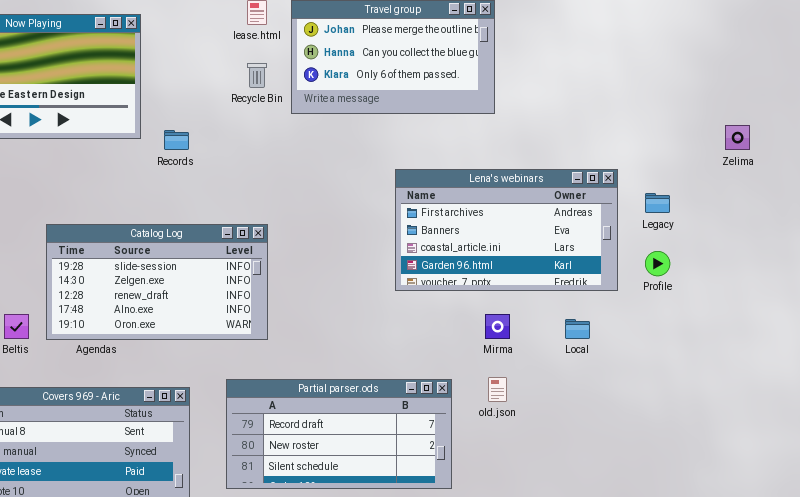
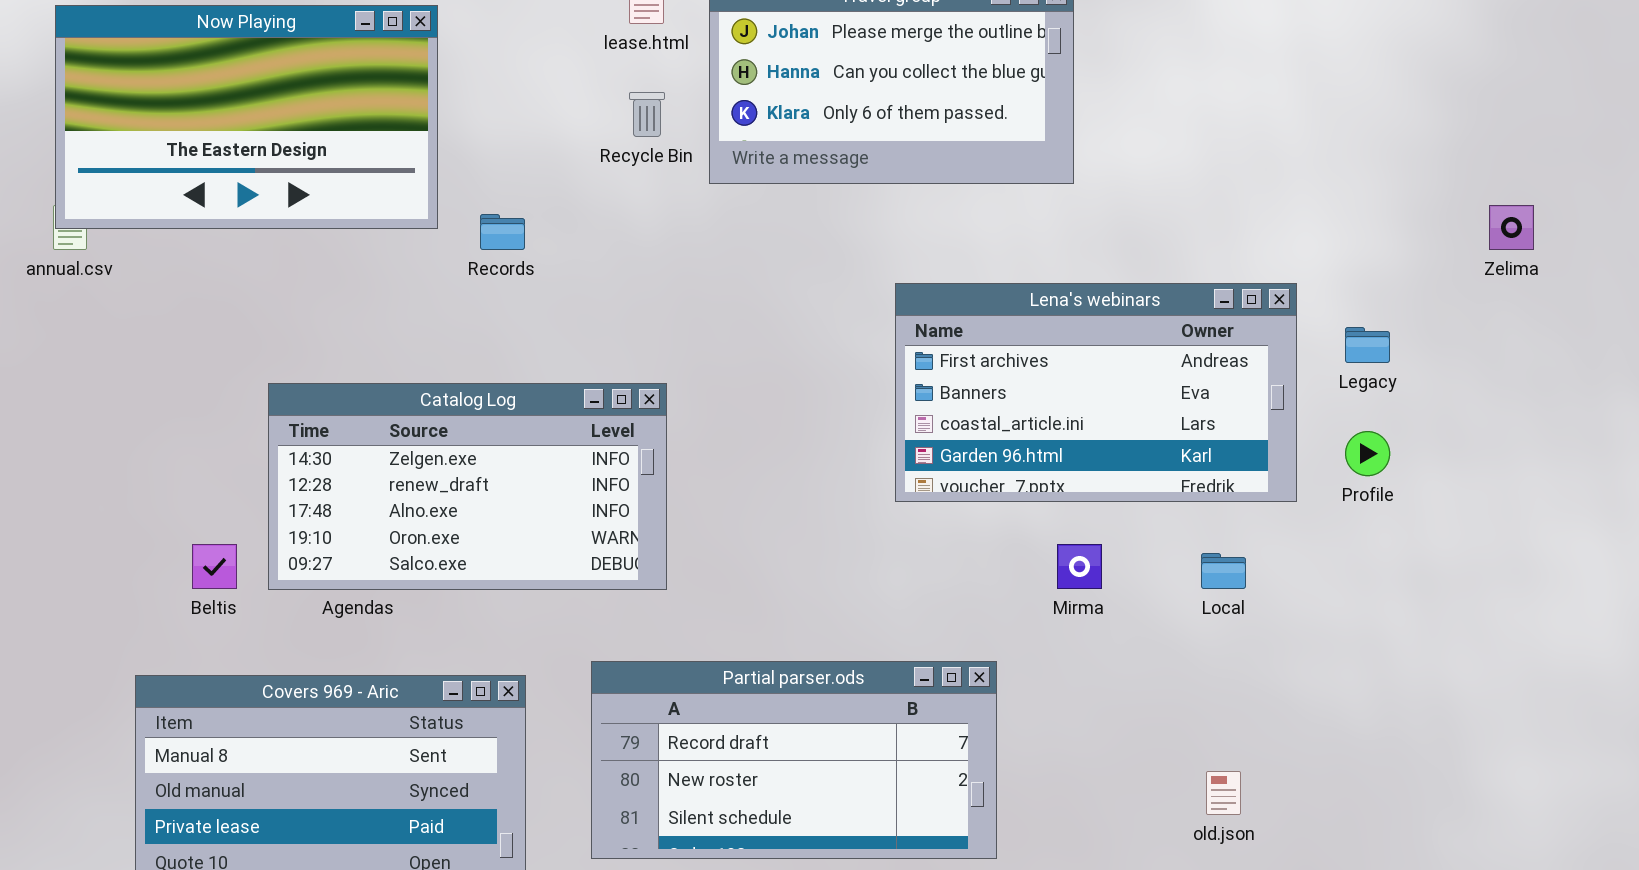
Catalog Log: [46,224,268,340] -> [268,383,667,590], scrolled down 1 row
old.json: [488,377,507,402] -> [1206,771,1241,815], moved

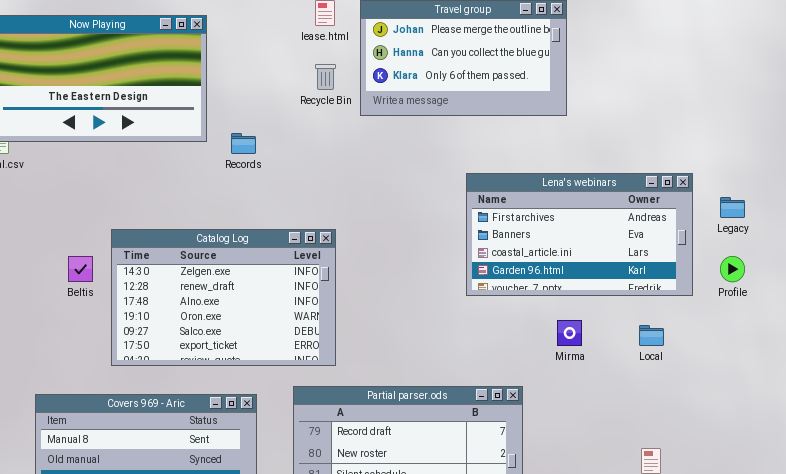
Catalog Log: [268,383,667,590] -> [111,229,336,366], resized
Beltis: [192,544,237,589] -> [68,256,93,282], moved

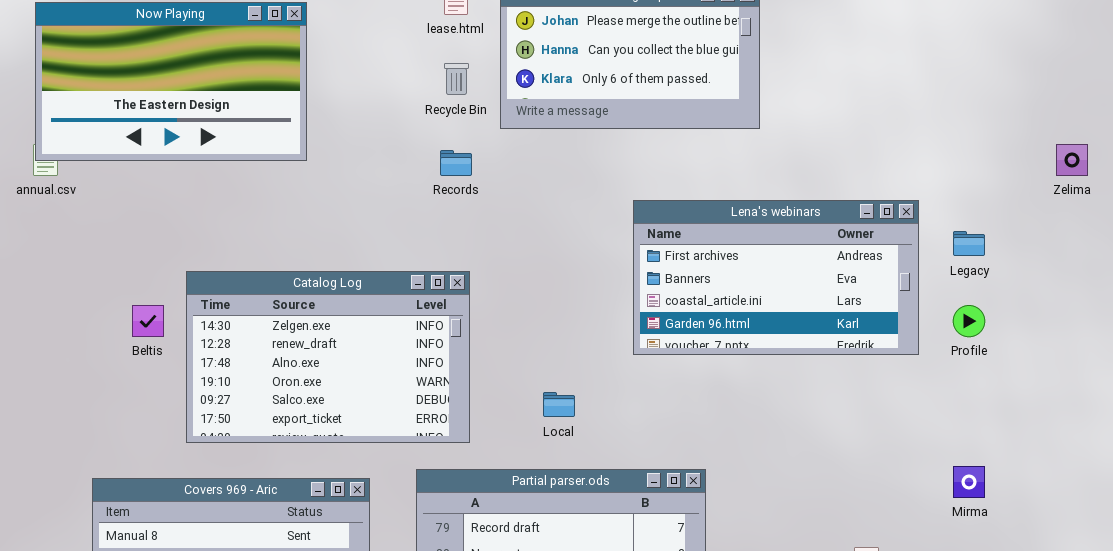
Records: [231,133,256,154] -> [440,150,472,176], moved
Mirma: [557,320,582,346] -> [953,466,985,498], moved
Local: [639,325,664,346] -> [543,392,575,417], moved

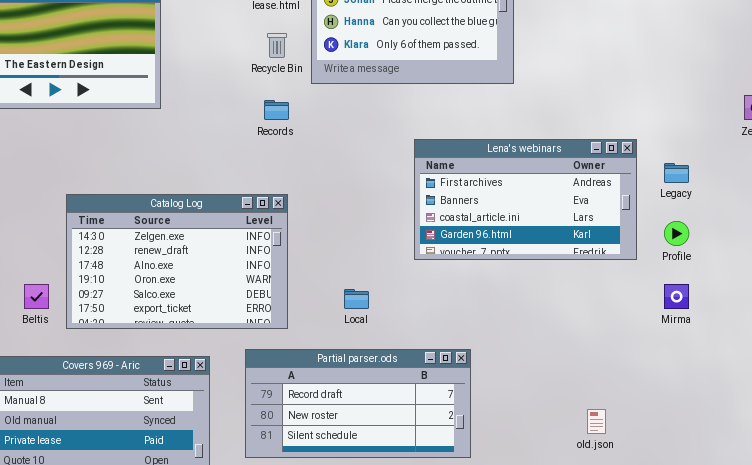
Beltis: [132,305,164,337] -> [24,284,49,309], moved
Mirma: [953,466,985,498] -> [664,284,689,309], moved

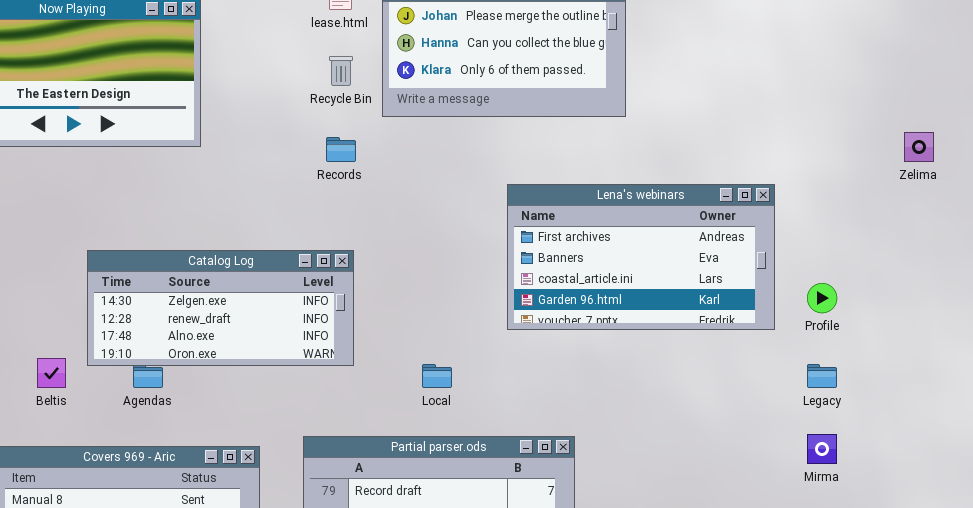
Legacy: [664,163,689,183] -> [807,364,837,388], moved
Catalog Log: [66,194,288,329] -> [87,250,354,366], resized
Mirma: [664,284,689,309] -> [807,434,837,464], moved

